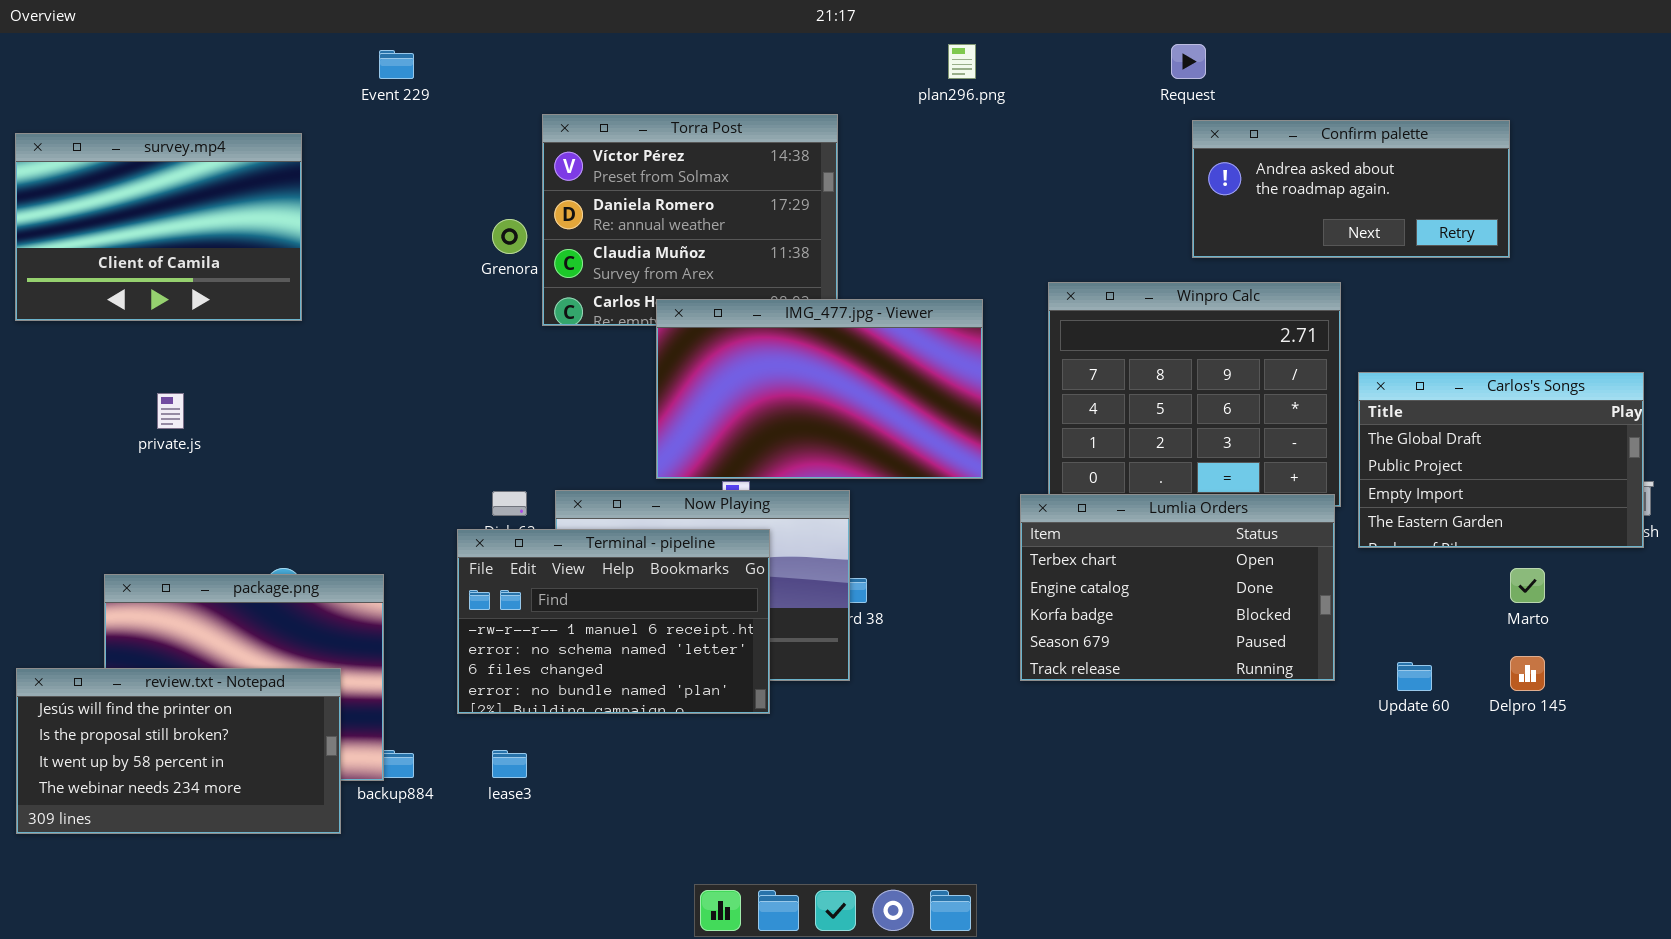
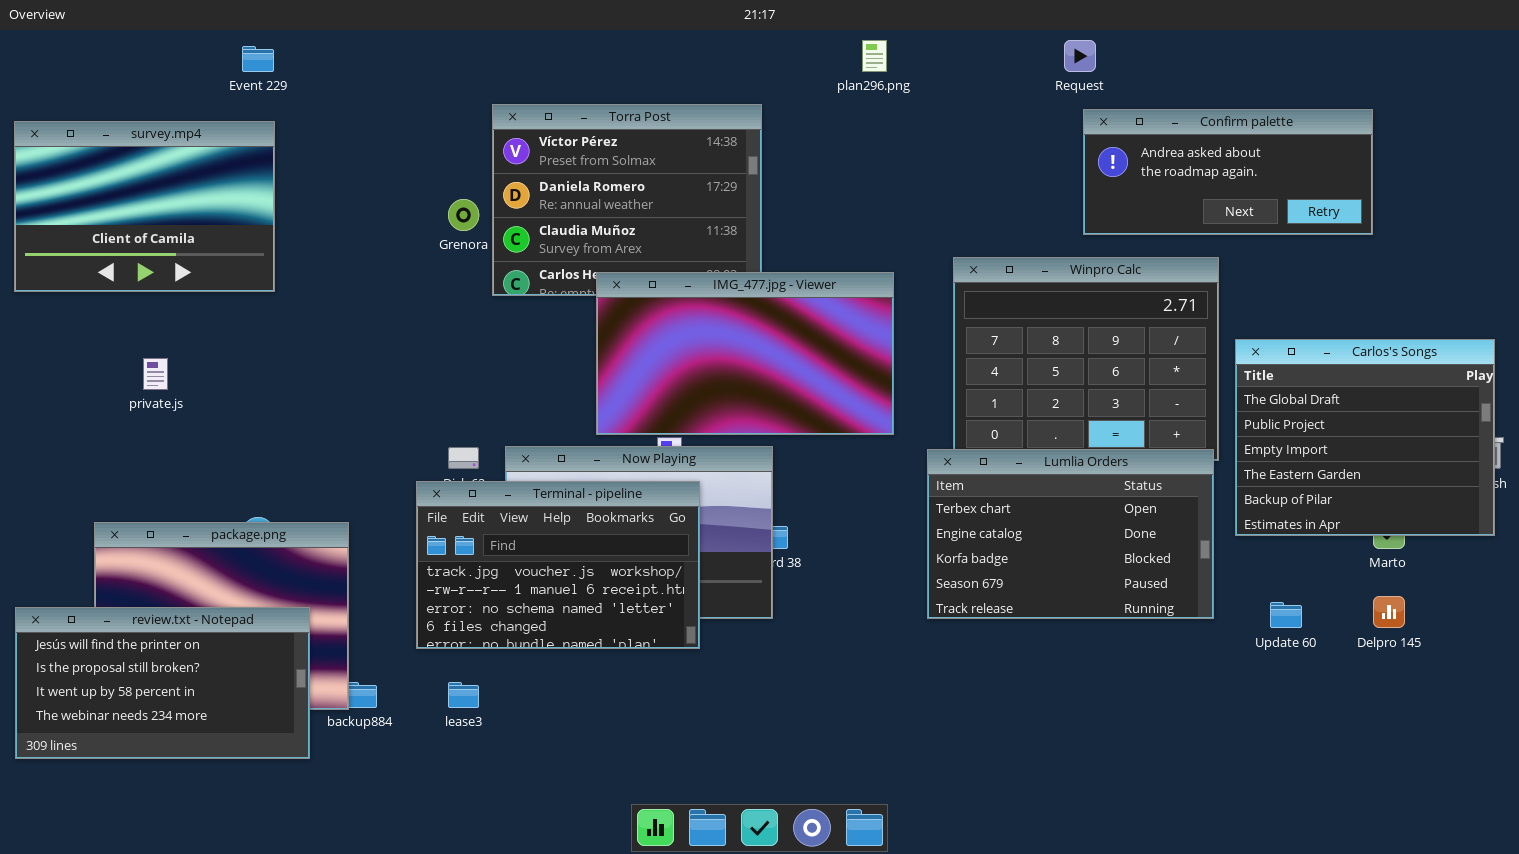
Event 229: [379,50,414,79] -> [242,46,274,72], moved
Carlos's Songs: [1358,372,1644,548] -> [1235,339,1495,536], resized
Terminal - pipeline: [457,529,770,714] -> [416,481,700,649], scrolled up 1 row

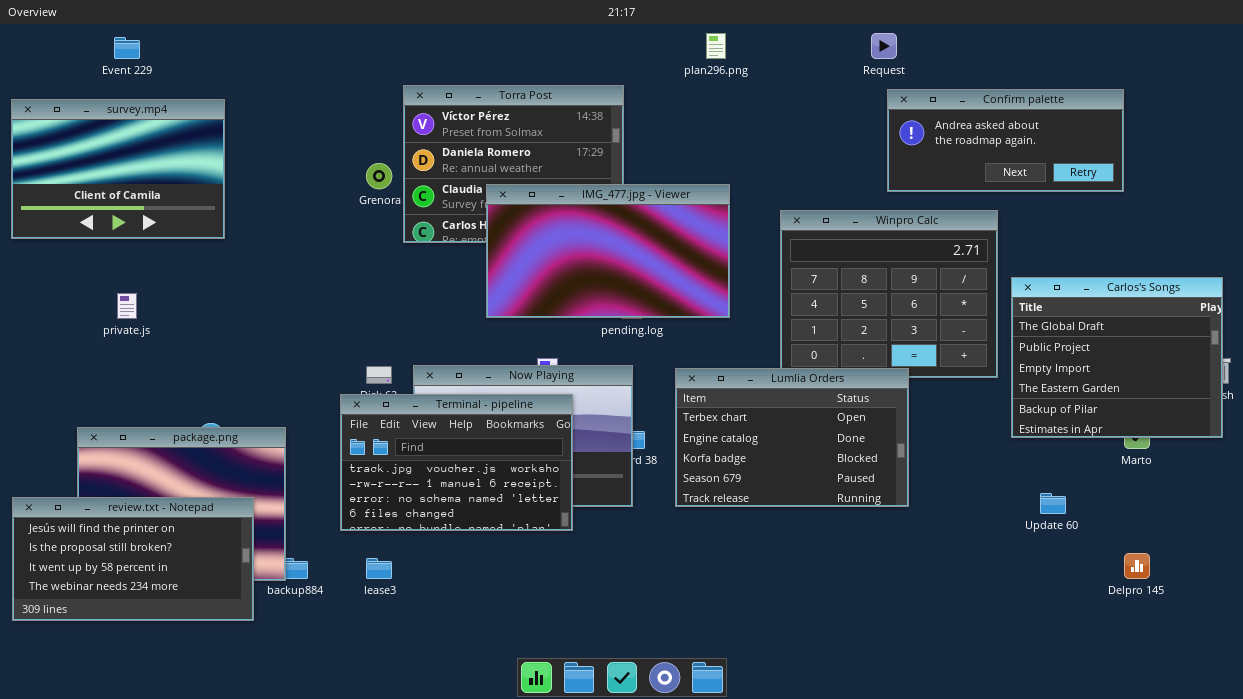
Event 229: [242,46,274,72] -> [114,37,140,59], moved
IMG_477.jpg - Viewer: [596,272,894,435] -> [486,184,730,318], moved
Lumlia Orders: [927,449,1214,619] -> [675,368,909,507], moved
Delpro 145: [1373,596,1405,628] -> [1124,553,1150,579], moved

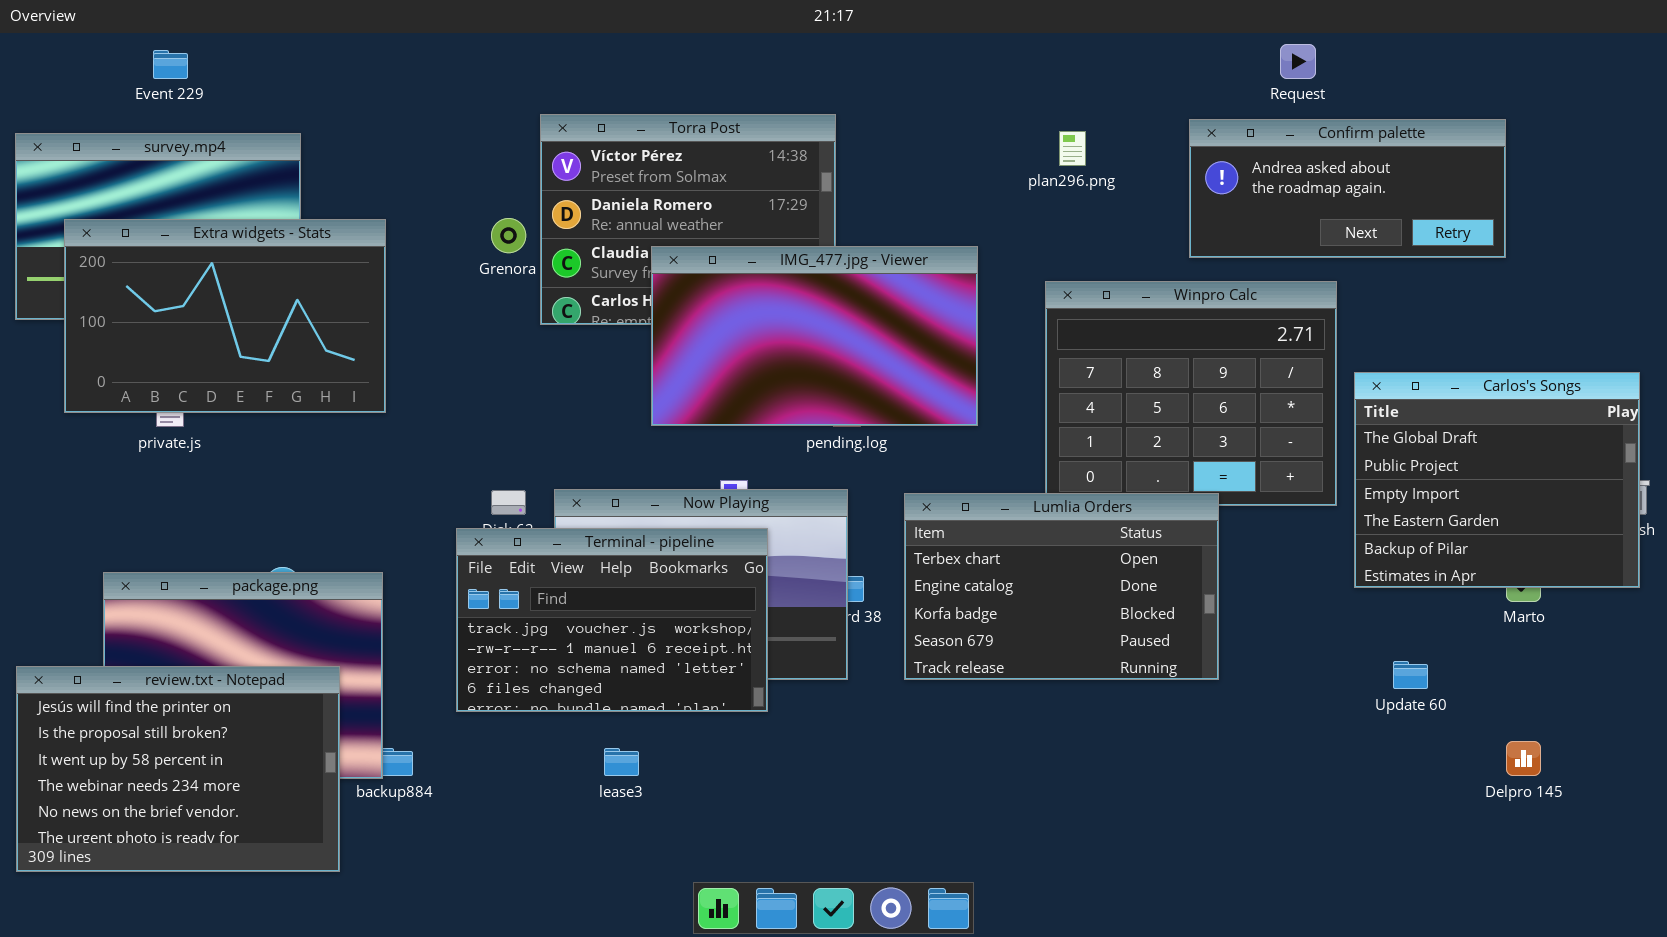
plan296.png: [706,33,726,59] -> [1059,131,1086,166], moved
Request: [871,33,897,59] -> [1280,44,1316,79], moved
Extra widgets - Stats: none -> [64,219,386,413], opened
review.txt - Notepad: [12,497,254,621] -> [16,666,340,872], resized
lease3: [366,558,392,579] -> [604,748,639,776], moved

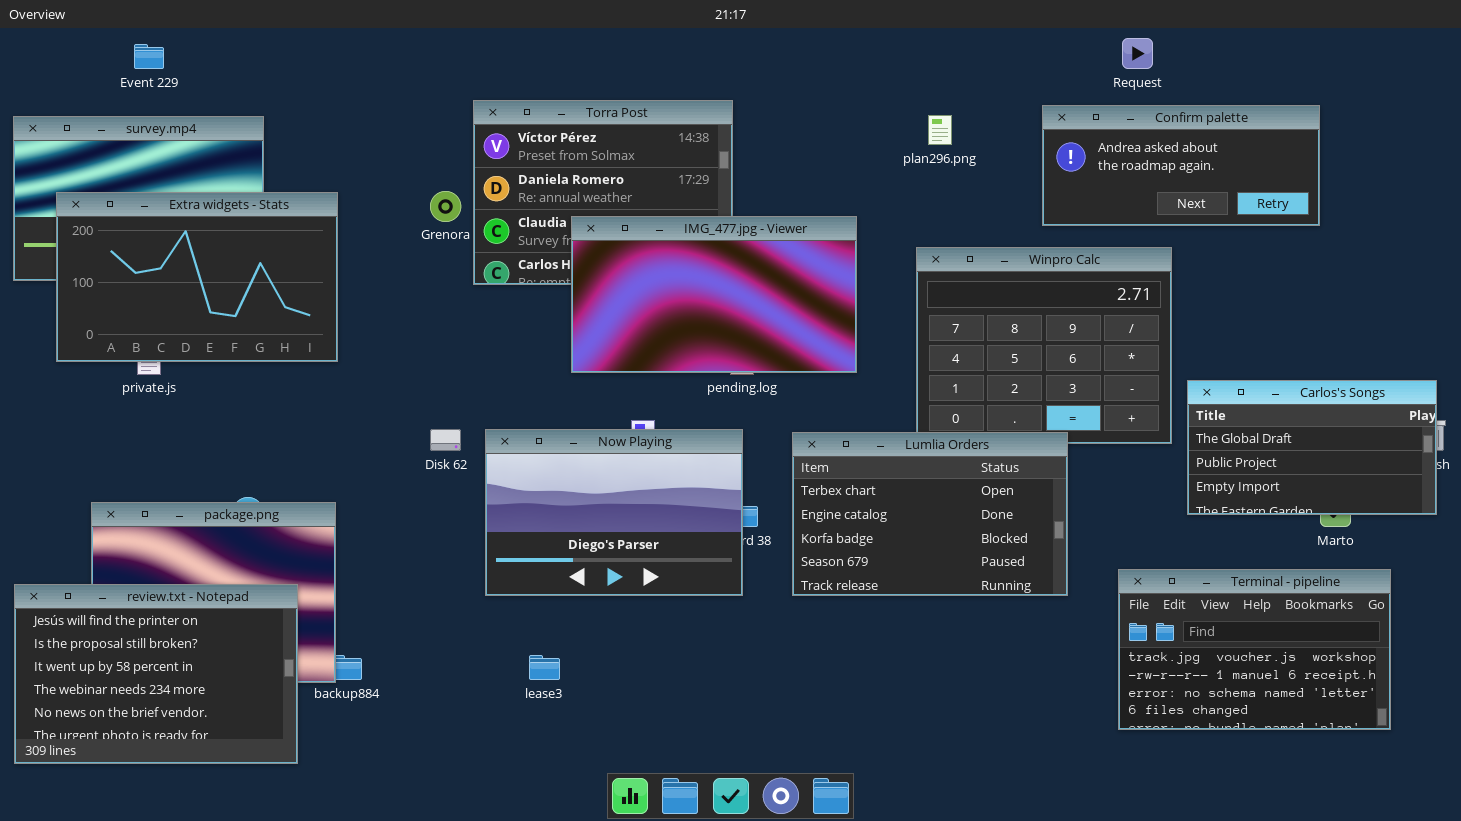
Carlos's Songs: [1354,372,1640,588] -> [1187,380,1437,515], resized
Terminal - pipeline: [456,528,768,712] -> [1118,569,1391,730], moved

